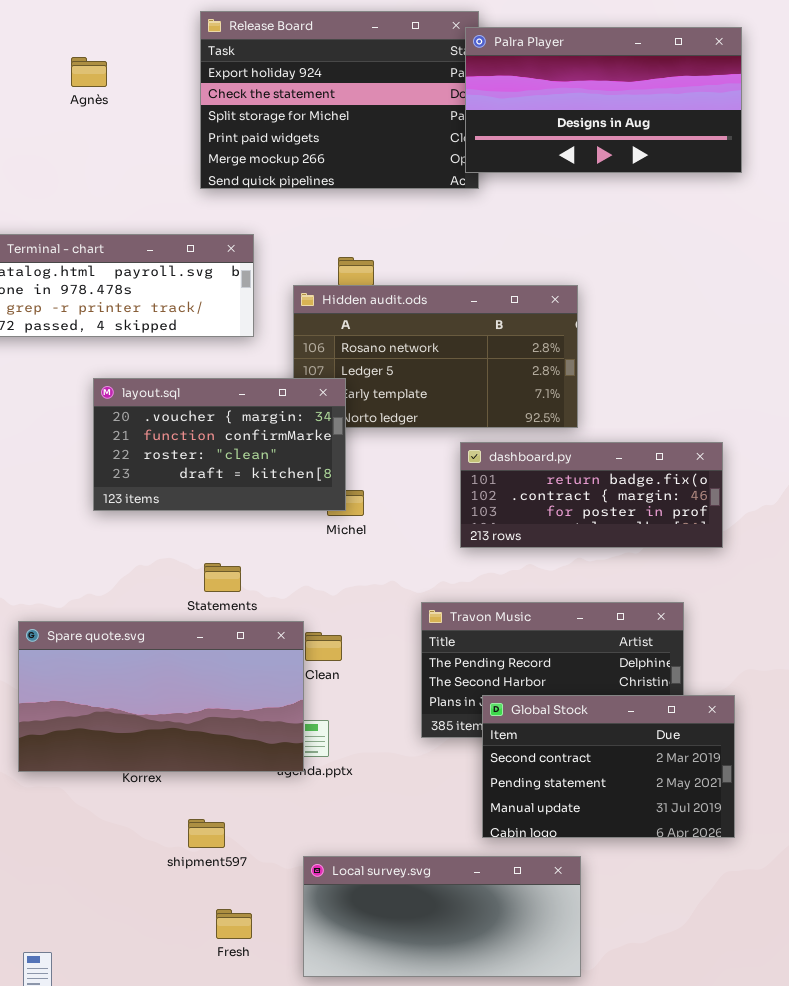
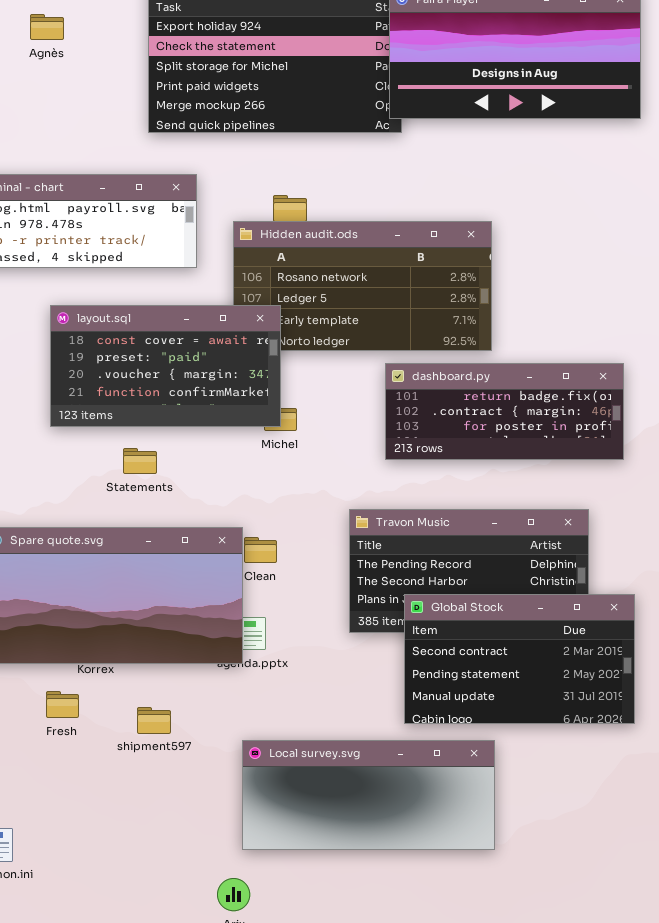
layout.sql: [93,378,346,511] -> [50,305,281,427], scrolled up 2 rows
Statements: [204,563,241,592] -> [123,448,157,474], moved
Fresh: [216,909,252,939] -> [46,691,79,718], moved

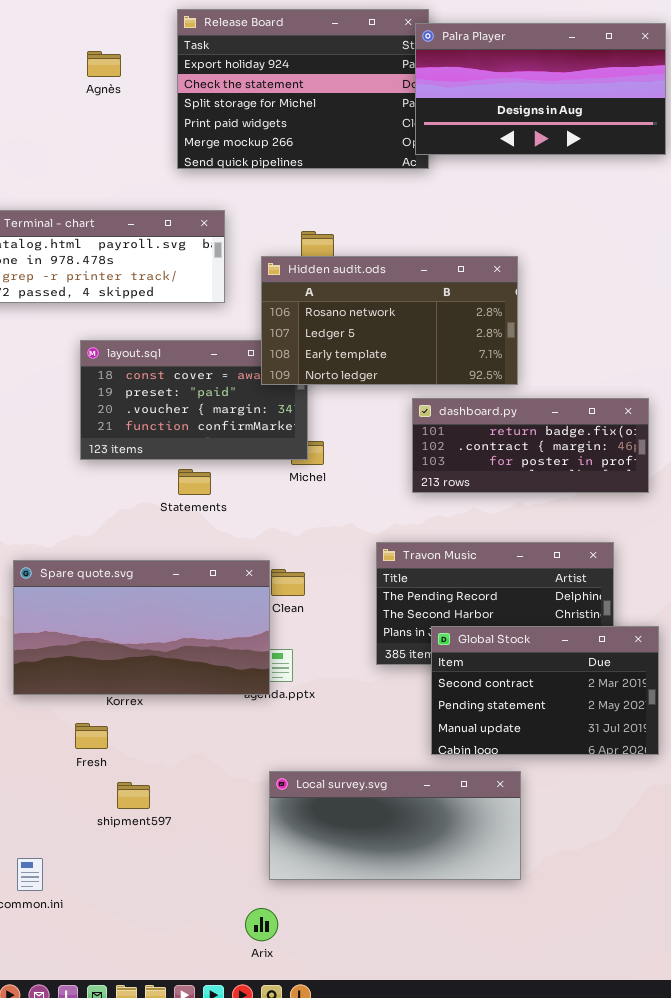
Agnès: [30,14,64,40] -> [87,51,121,77], moved
Hidden audit.ods: [233,221,492,351] -> [261,256,518,385], raised
Statements: [123,448,157,474] -> [178,469,211,495], moved
shipment597: [137,707,171,734] -> [117,782,150,809], moved

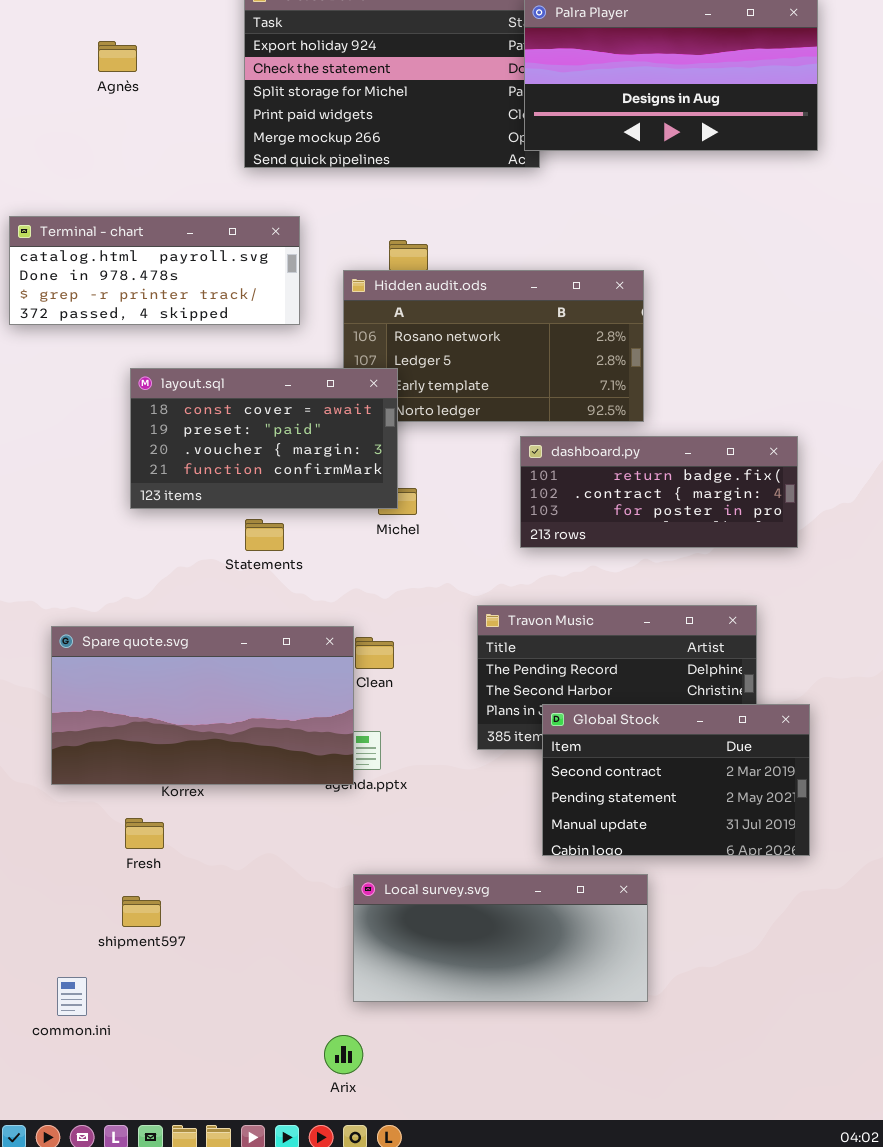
Agnès: [87,51,121,77] -> [98,41,137,72], moved
layout.sql: [80,340,308,460] -> [130,368,398,509], raised
shipment597: [117,782,150,809] -> [122,896,161,927], moved

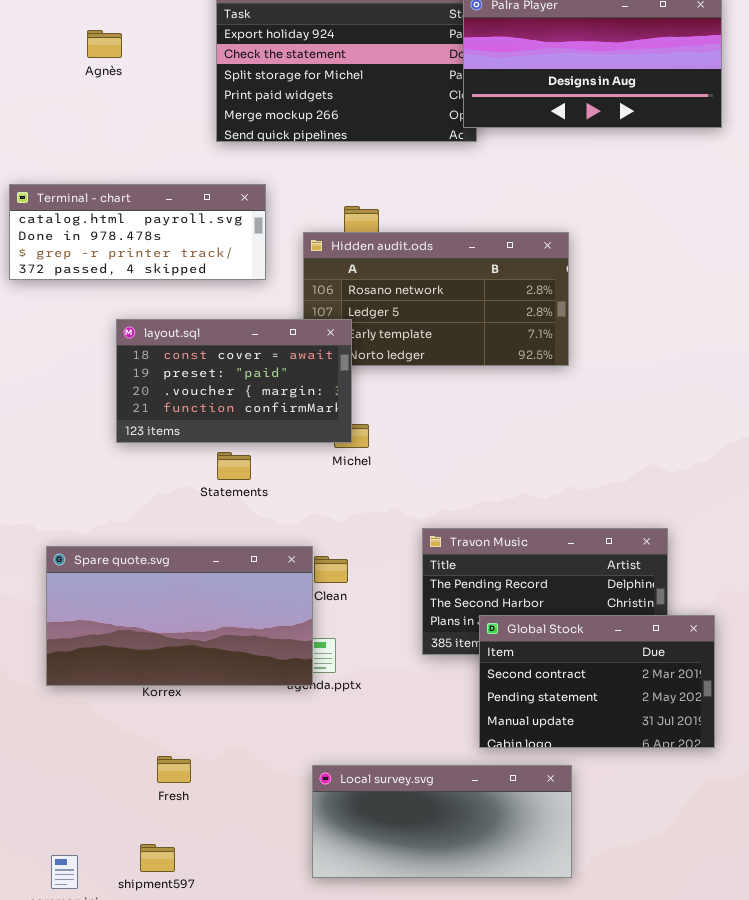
dashboard.py: [520,436,798,548] -> none, closed
Fresh: [125,818,164,849] -> [157,756,191,783], moved
shipment597: [122,896,161,927] -> [140,844,175,872], moved

